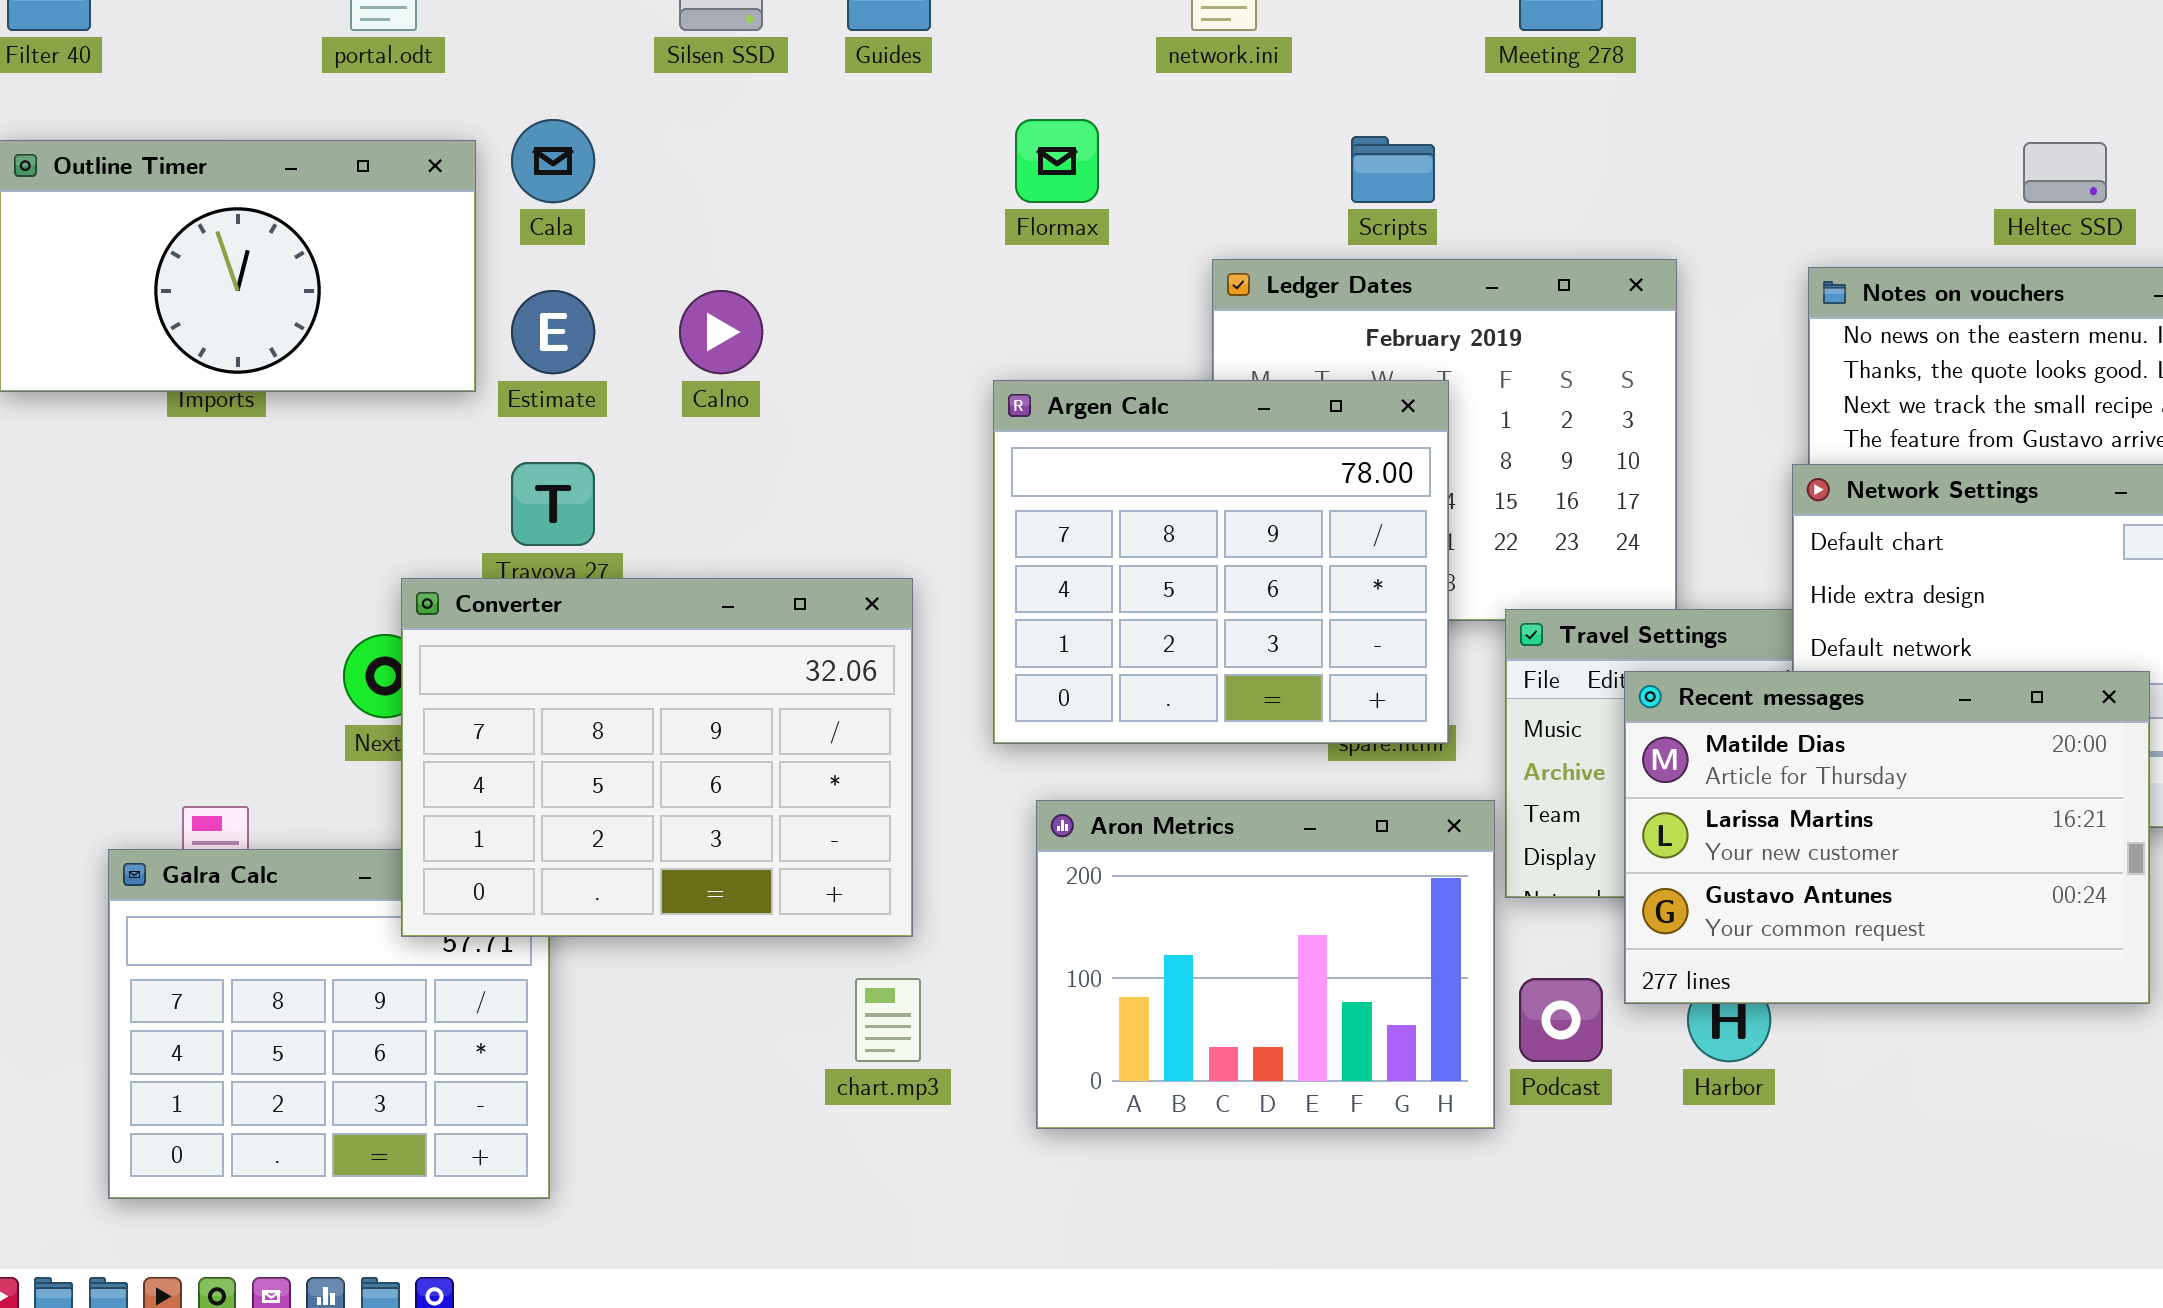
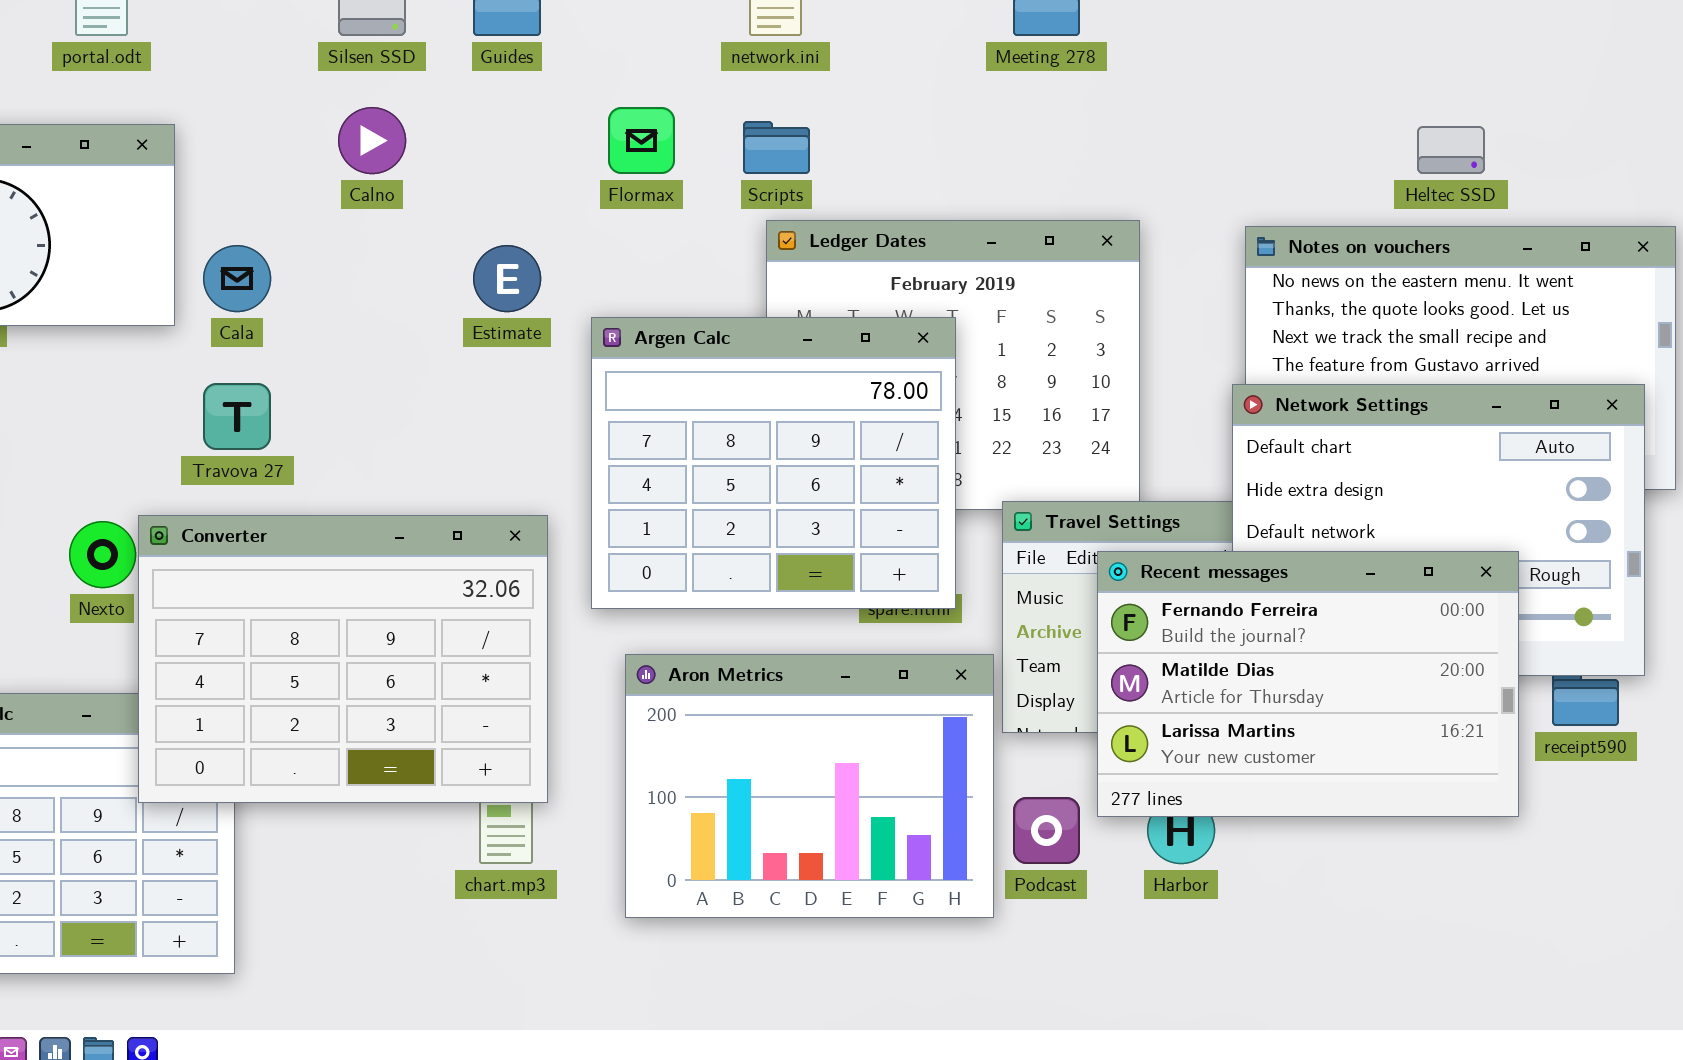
Cala: [511,119,595,203] -> [203,245,271,312], moved
Scripts: [1351,136,1435,203] -> [743,121,810,174], moved
Estimate: [511,290,595,374] -> [473,245,541,312], moved
Calno: [679,290,763,374] -> [338,107,406,174], moved
Converter: [401,578,913,937] -> [138,515,548,803], moved
Recent messages: [1624,671,2150,1004] -> [1097,551,1519,817], scrolled up 1 row

